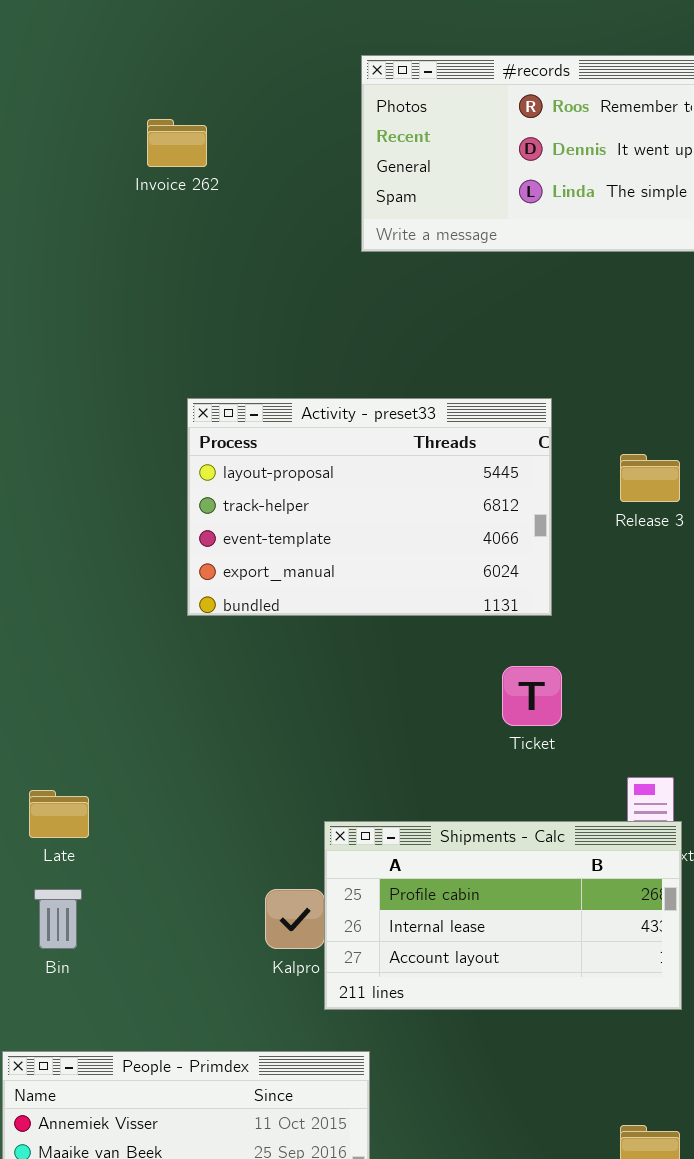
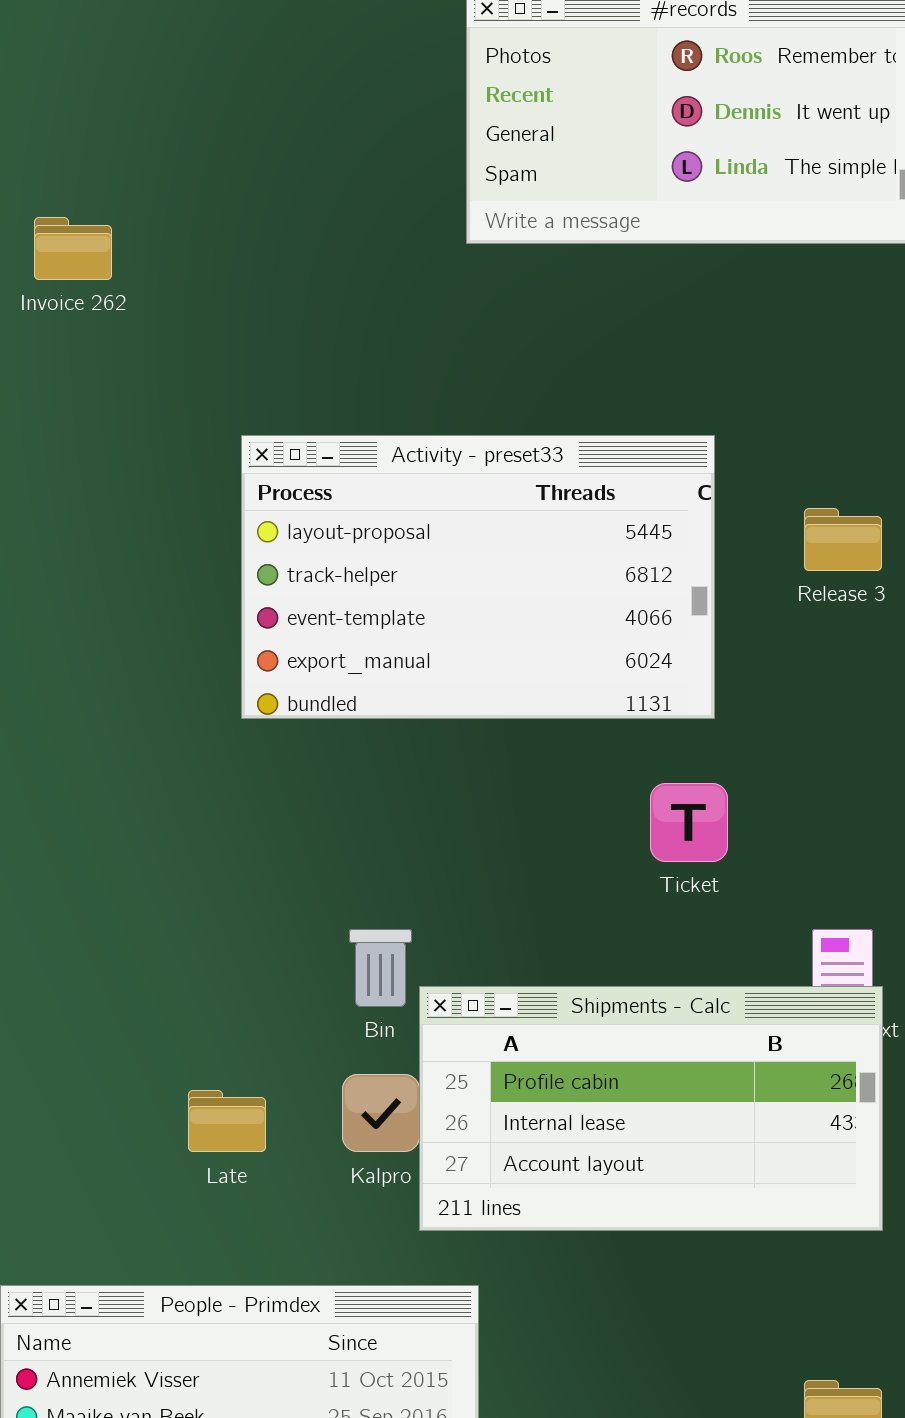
Invoice 262: [147,119,207,167] -> [34,217,112,280], moved
Late: [29,790,89,838] -> [188,1090,266,1152], moved
Bin: [34,889,82,949] -> [349,929,412,1007], moved

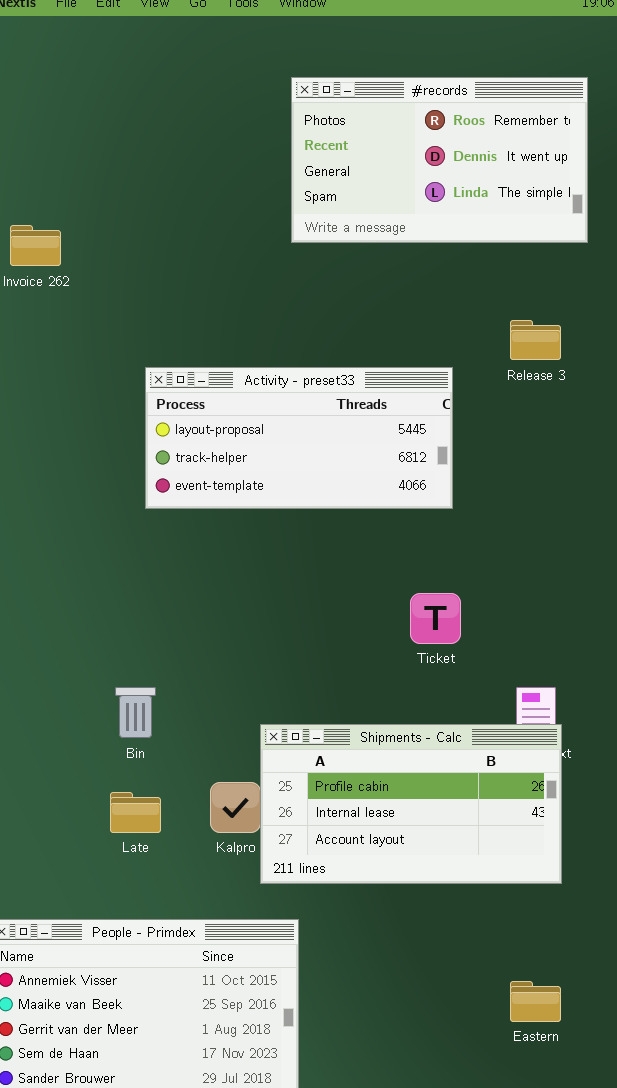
Activity - preset33: [241,435,715,719] -> [145,367,453,509], resized
Release 3: [804,508,882,571] -> [510,320,561,360], moved
Bin: [349,929,412,1007] -> [115,687,156,738], moved

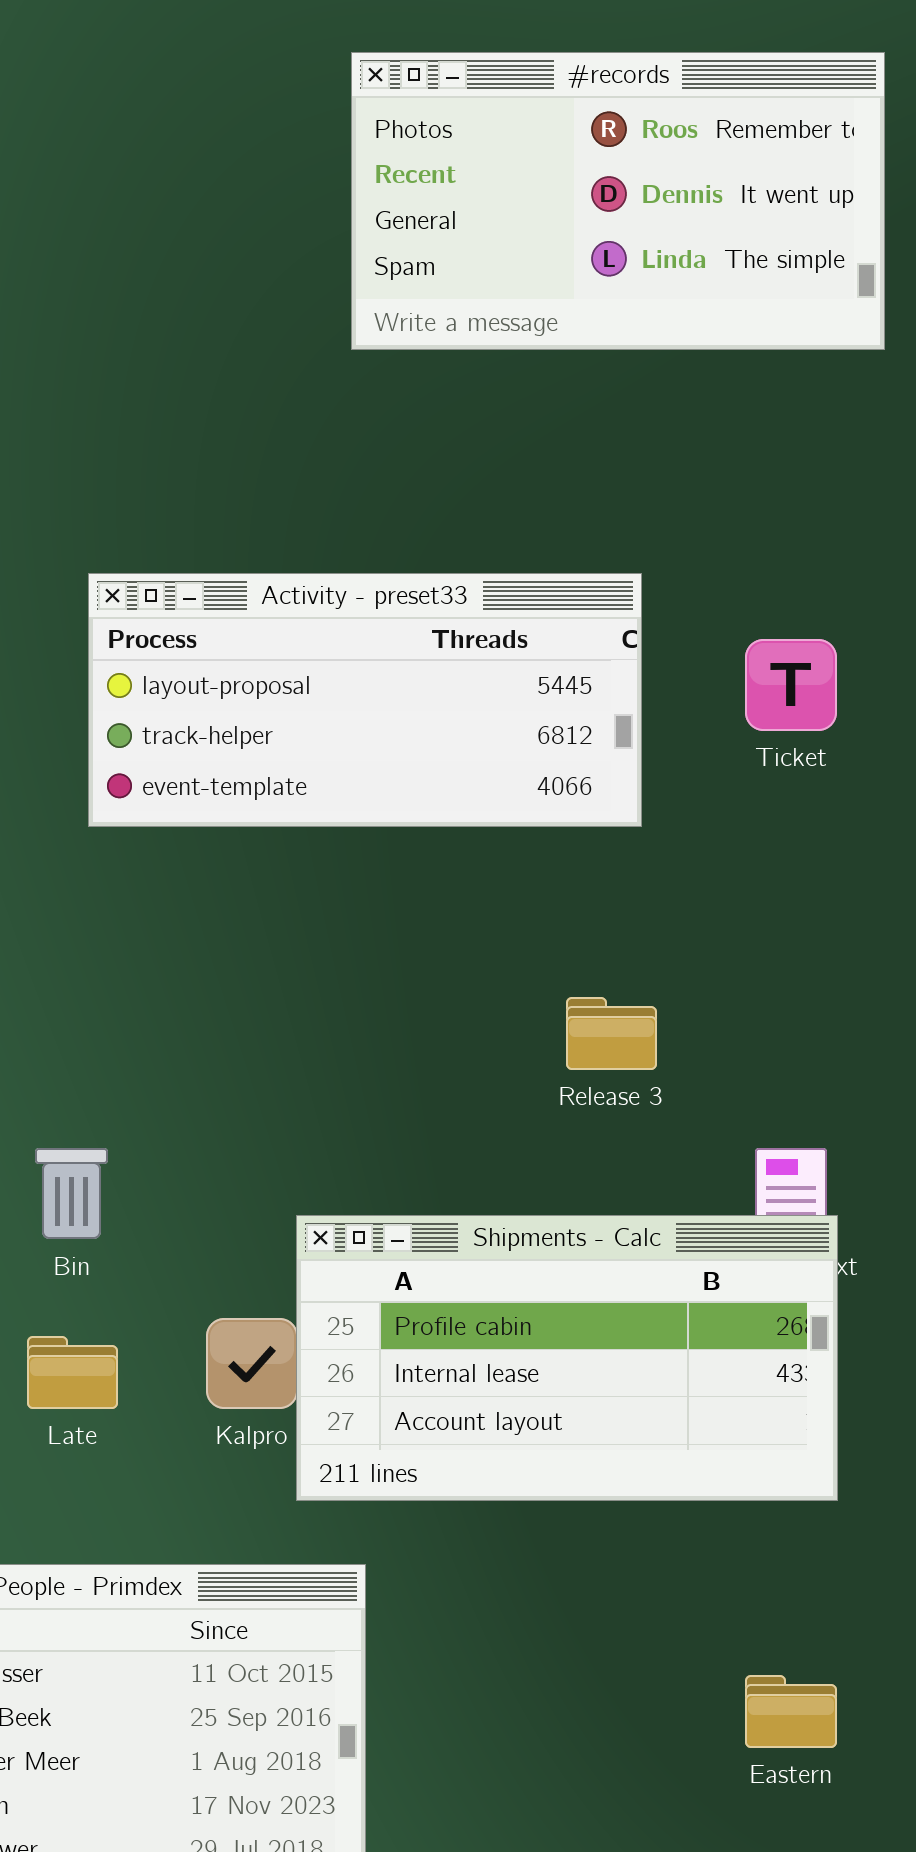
Release 3: [510,320,561,360] -> [566,997,657,1070], moved
Ticket: [410,593,461,644] -> [745,639,837,731], moved

